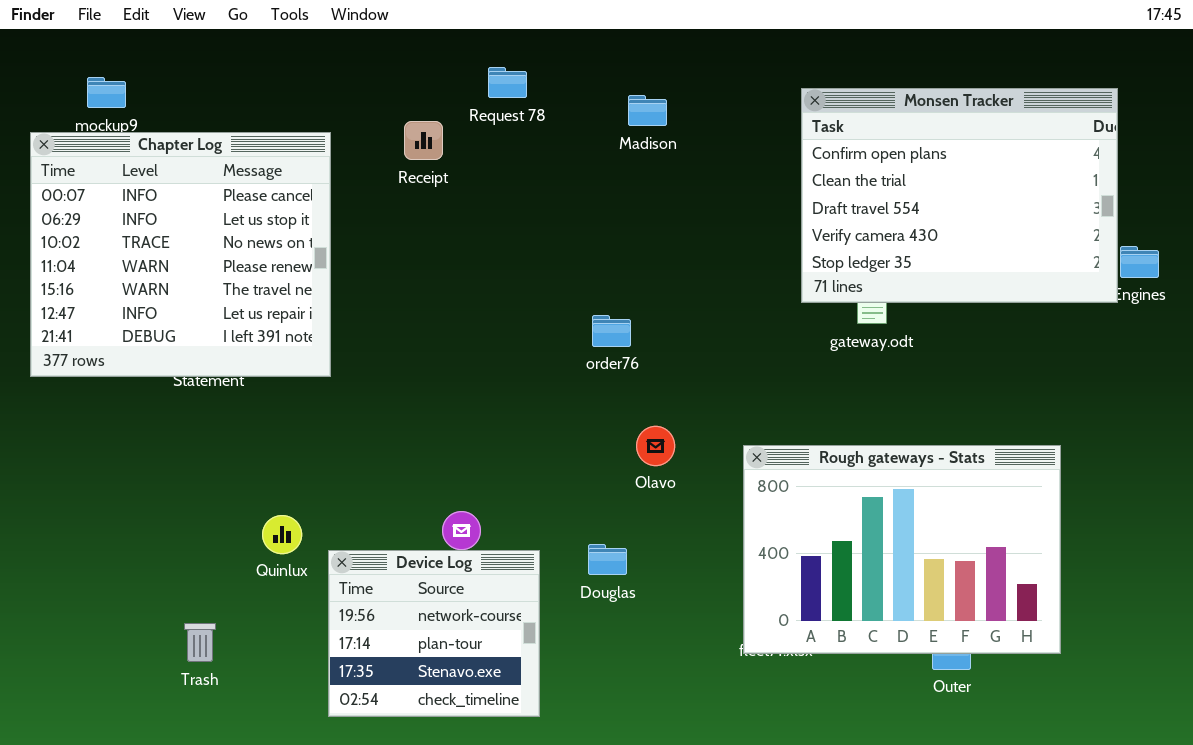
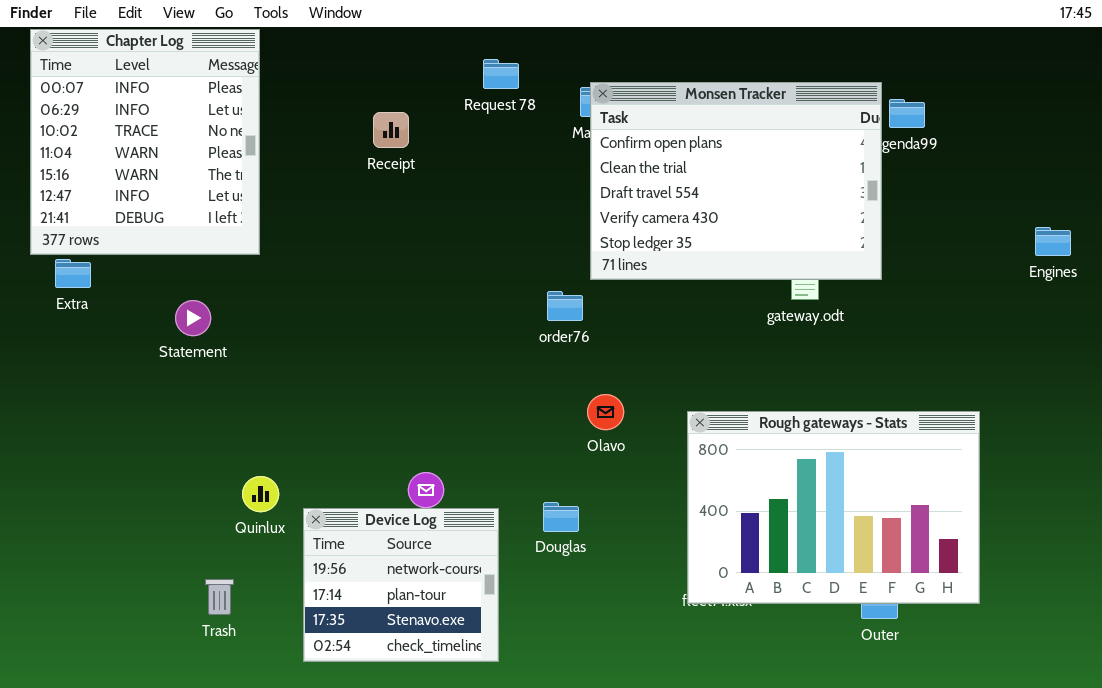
Request 78: [488,67,527,98] -> [483,59,519,89], moved
Monsen Tracker: [801,88,1118,303] -> [590,82,882,280], moved
Chapter Log: [30,132,331,377] -> [30,29,260,255], moved, resized
Trash: [184,623,216,662] -> [205,579,234,615], moved

